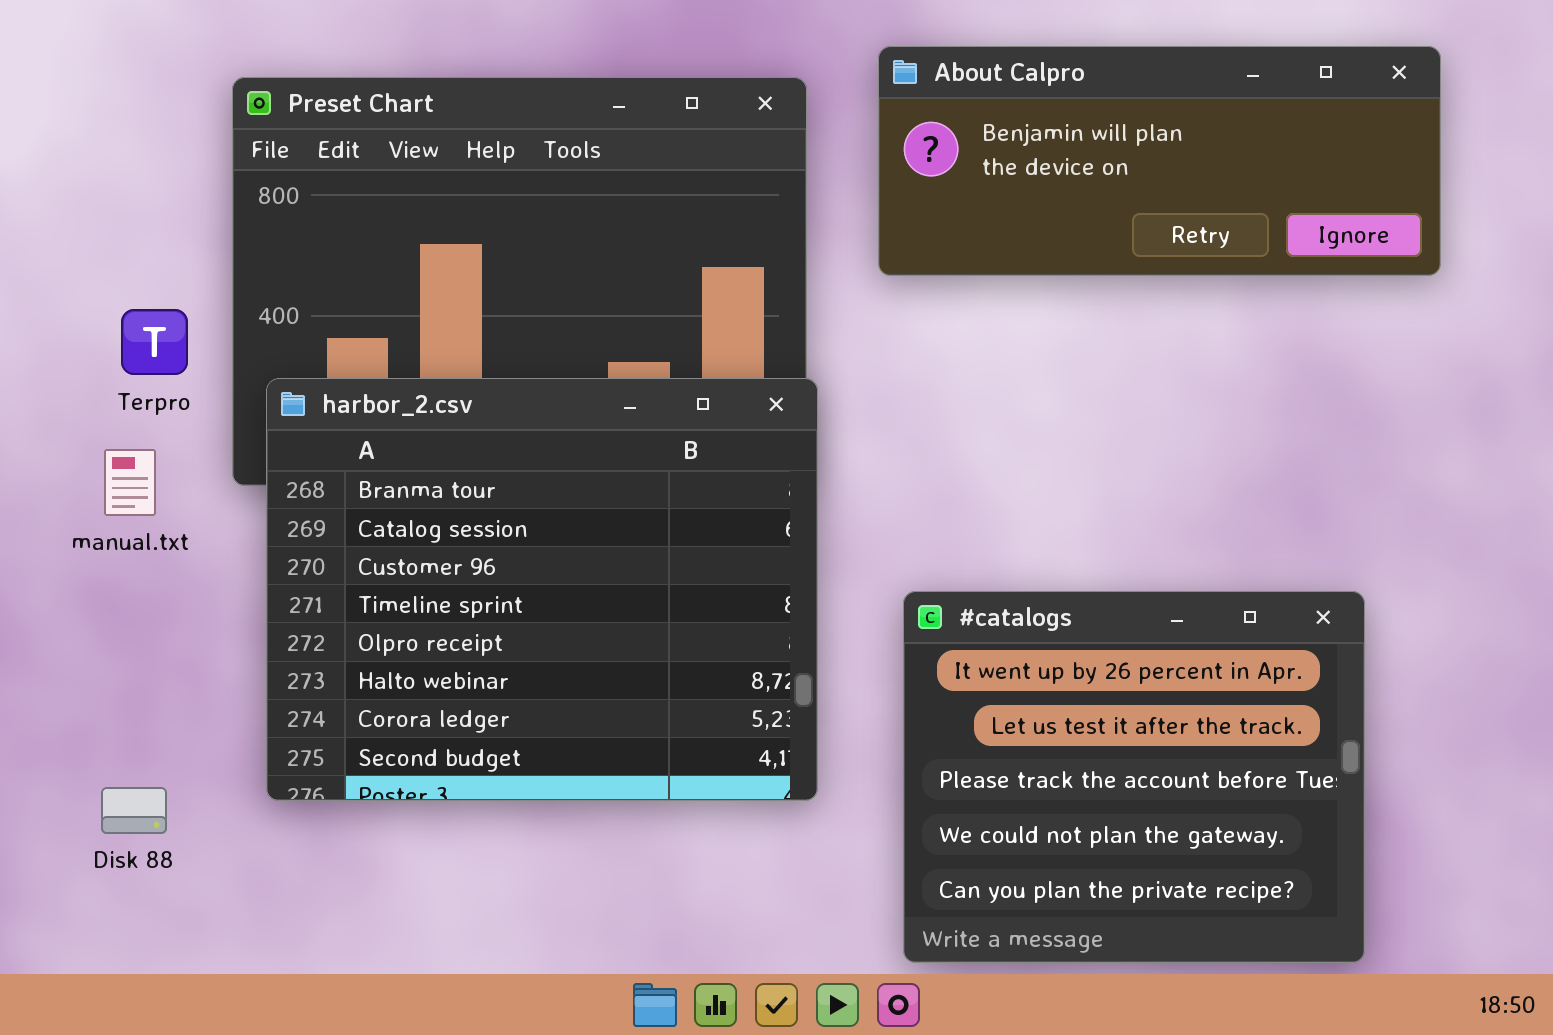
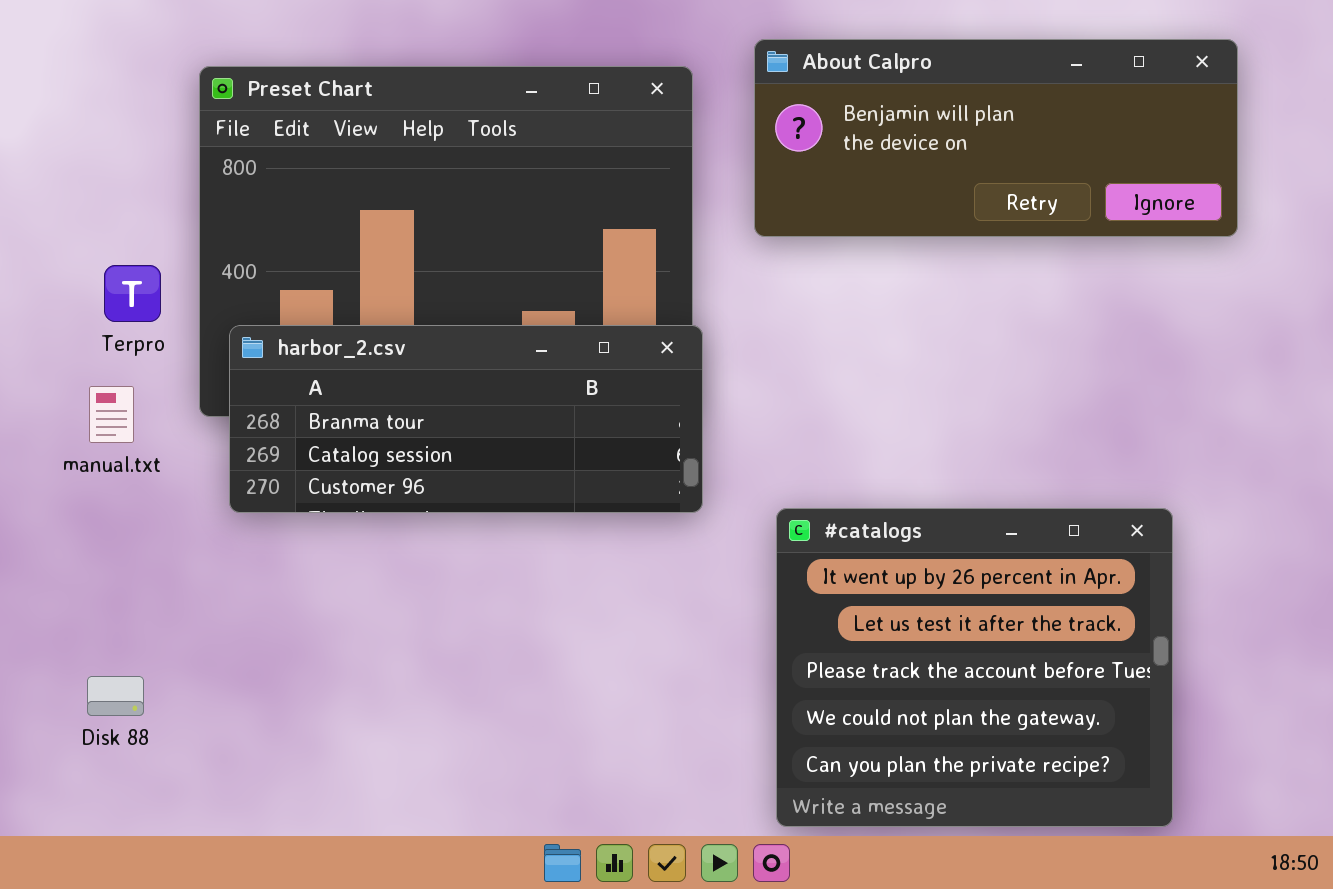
harbor_2.csv: [266,378,818,801] -> [229,325,703,513], resized

